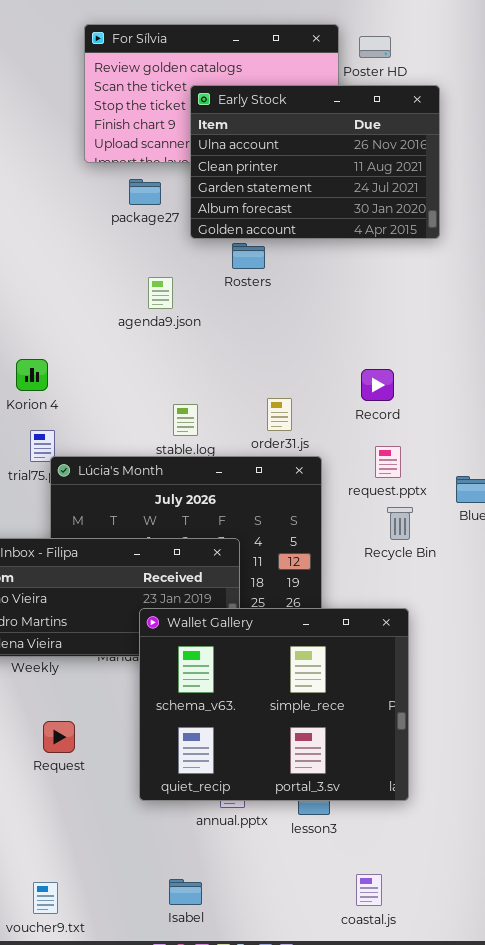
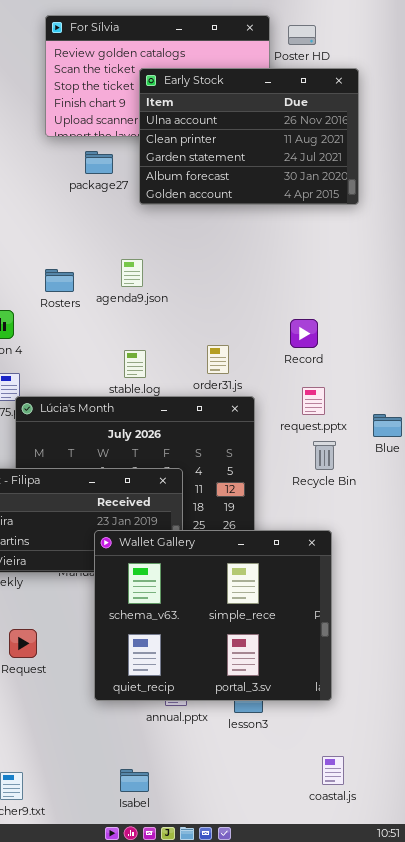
Rosters: [232,243,265,269] -> [45,269,74,292], moved
agenda9.json: [148,277,173,309] -> [121,259,143,287], moved
coastal.js: [356,874,382,906] -> [322,756,344,785], moved

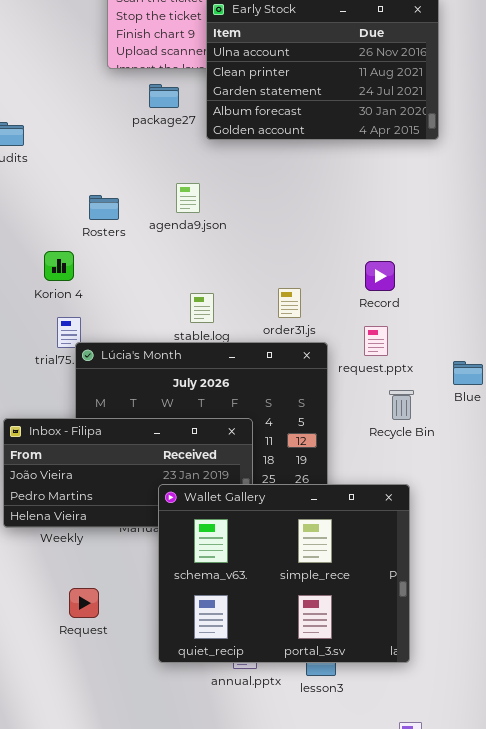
agenda9.json: [121,259,143,287] -> [176,183,200,213], moved
Rosters: [45,269,74,292] -> [89,195,119,220], moved
request.pptx: [302,387,325,415] -> [364,326,388,356], moved

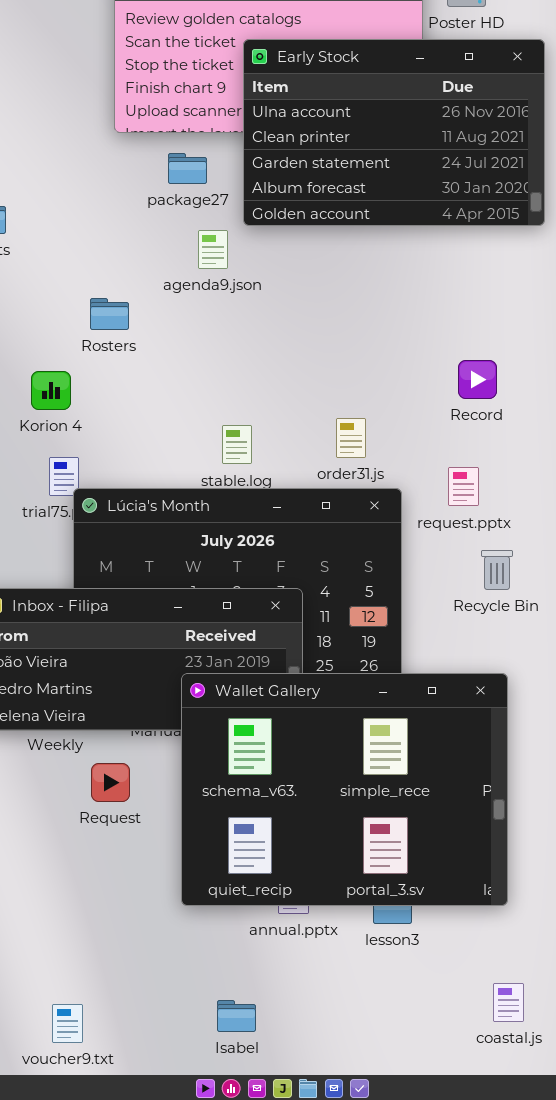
agenda9.json: [176,183,200,213] -> [198,230,228,269], moved
Record: [365,261,395,291] -> [458,360,497,399], moved
Request: [69,588,99,618] -> [91,763,130,802], moved

